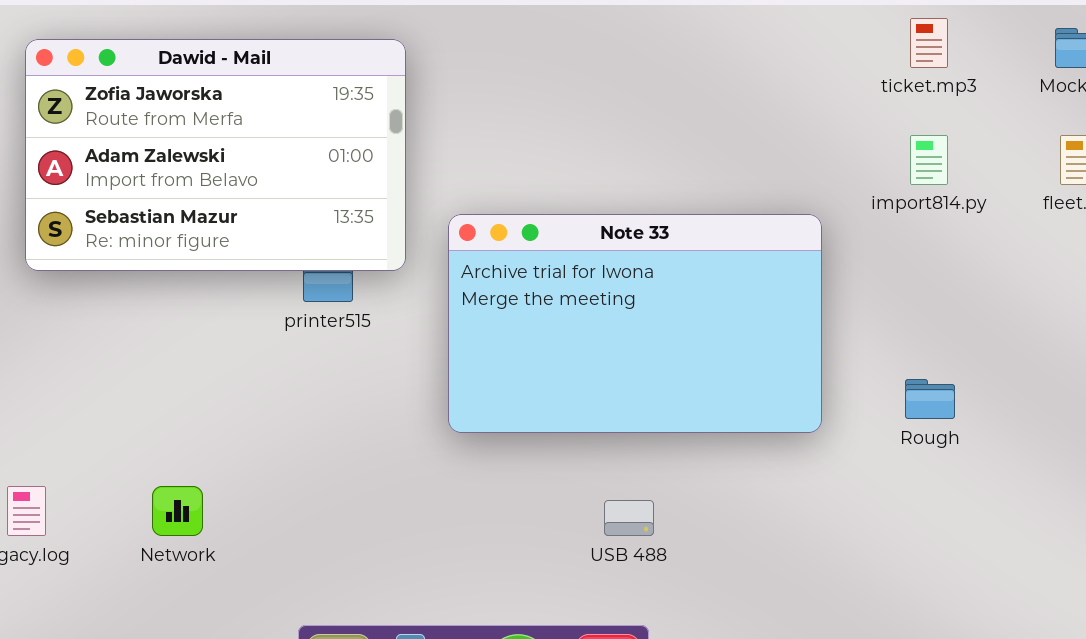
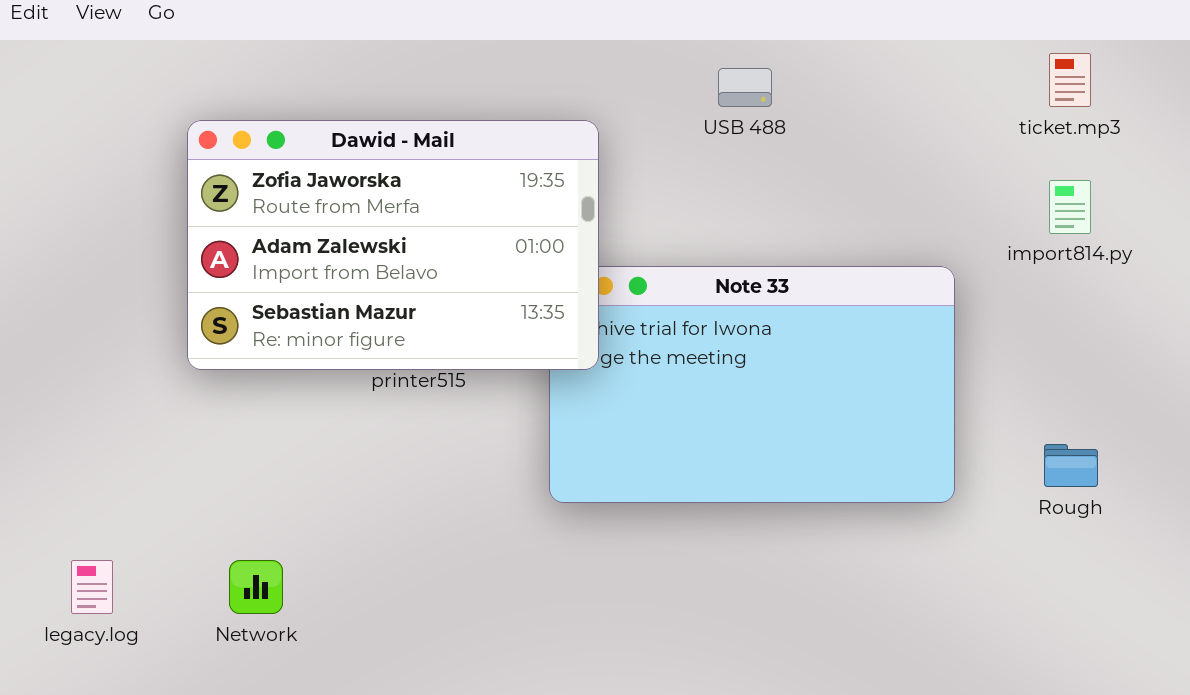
Dawid - Mail: [25,39,406,271] -> [187,120,599,370], moved
USB 488: [604,500,654,536] -> [718,68,772,107], moved

